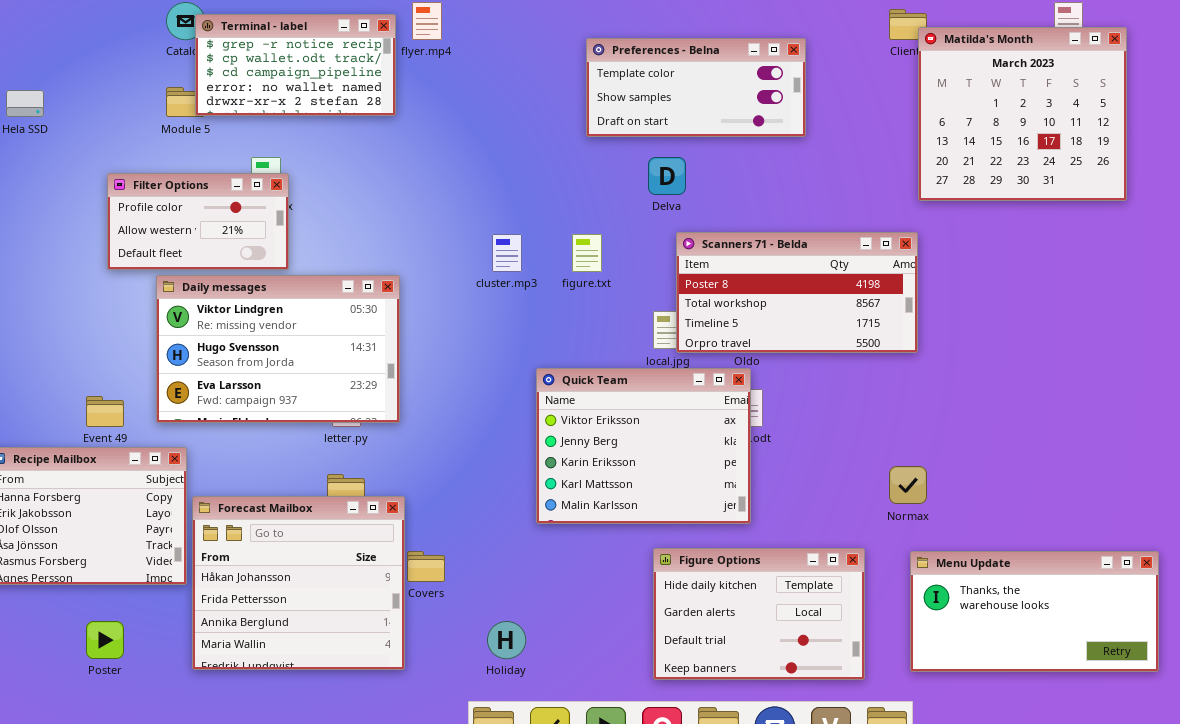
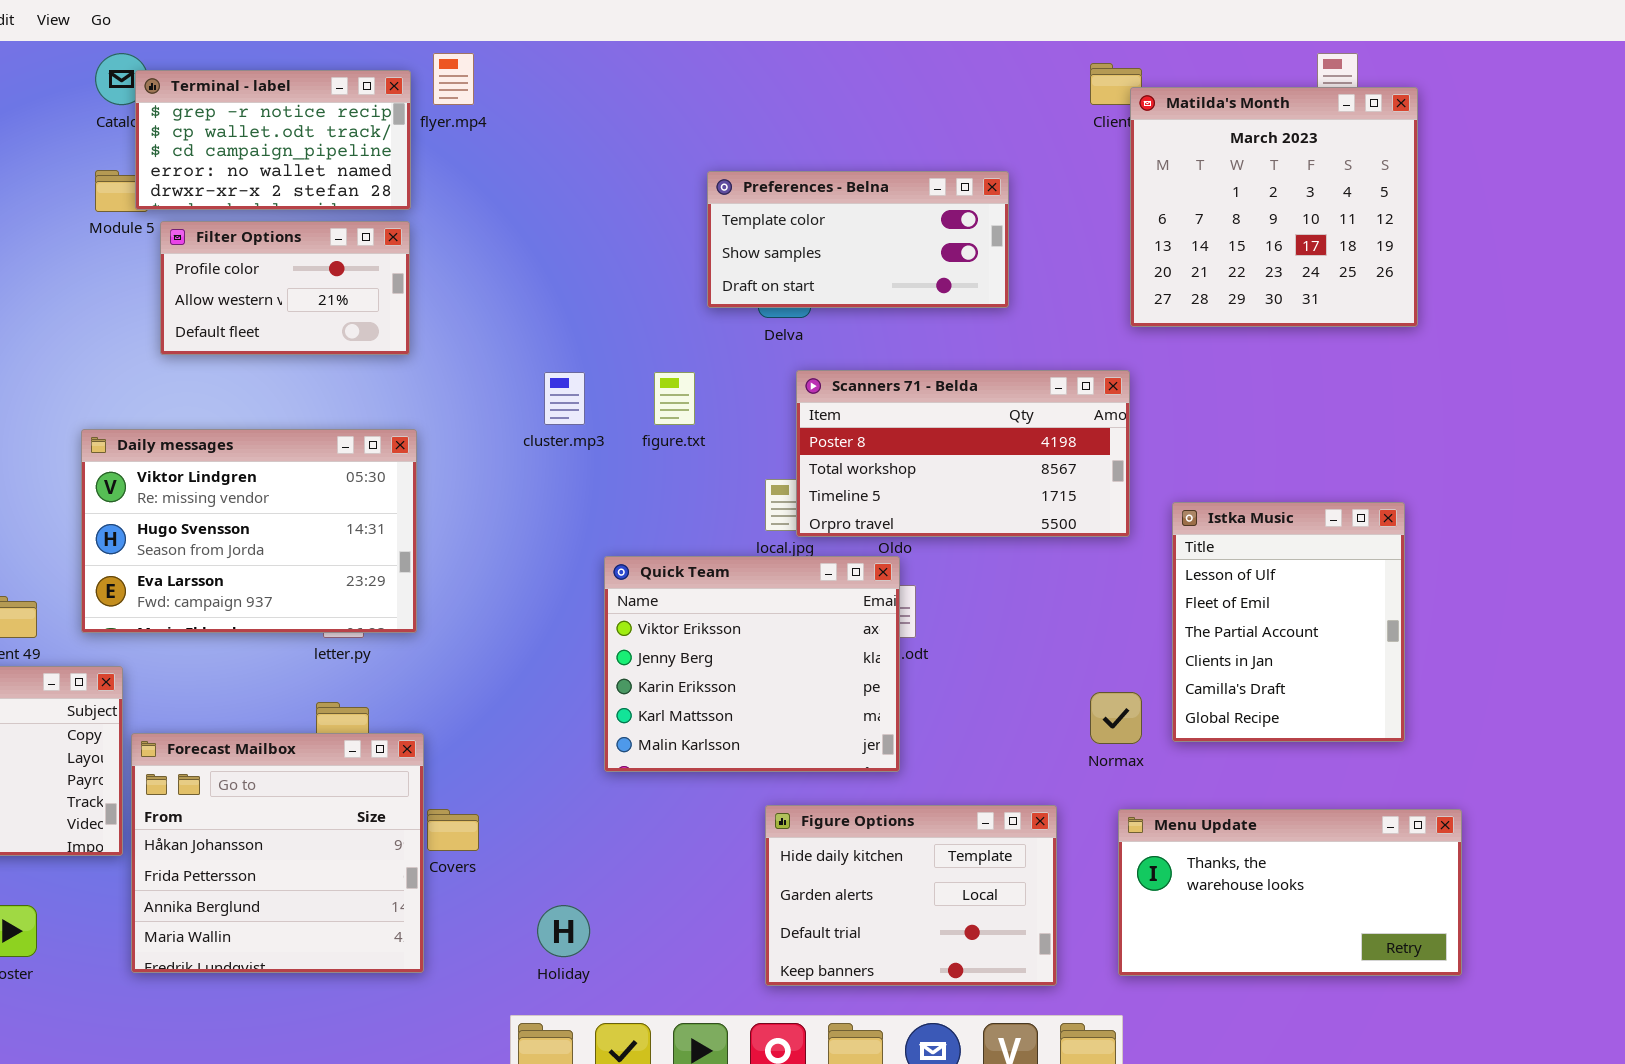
Preferences - Belna: [586,38,806,137] -> [707,171,1009,308], moved
Filter Options: [107,173,289,270] -> [160,221,410,355], moved
Istka Music: none -> [1172,502,1405,742], opened

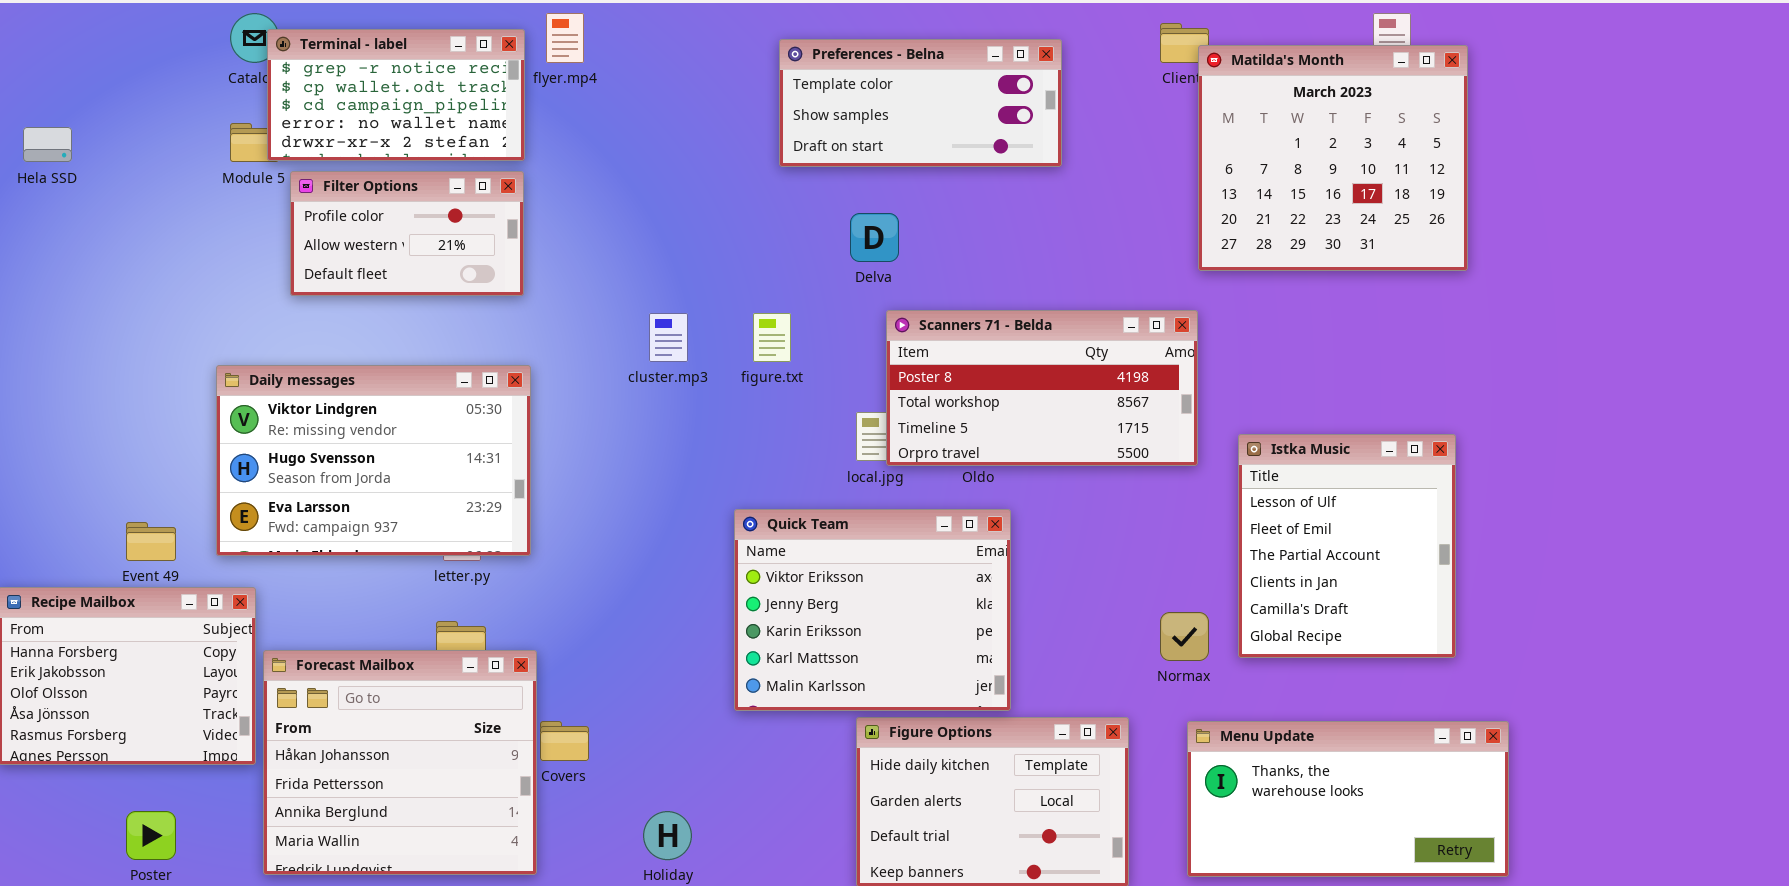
Preferences - Belna: [707,171,1009,308] -> [779,39,1062,167], moved
Quick Team: [604,556,900,772] -> [734,509,1011,711], moved

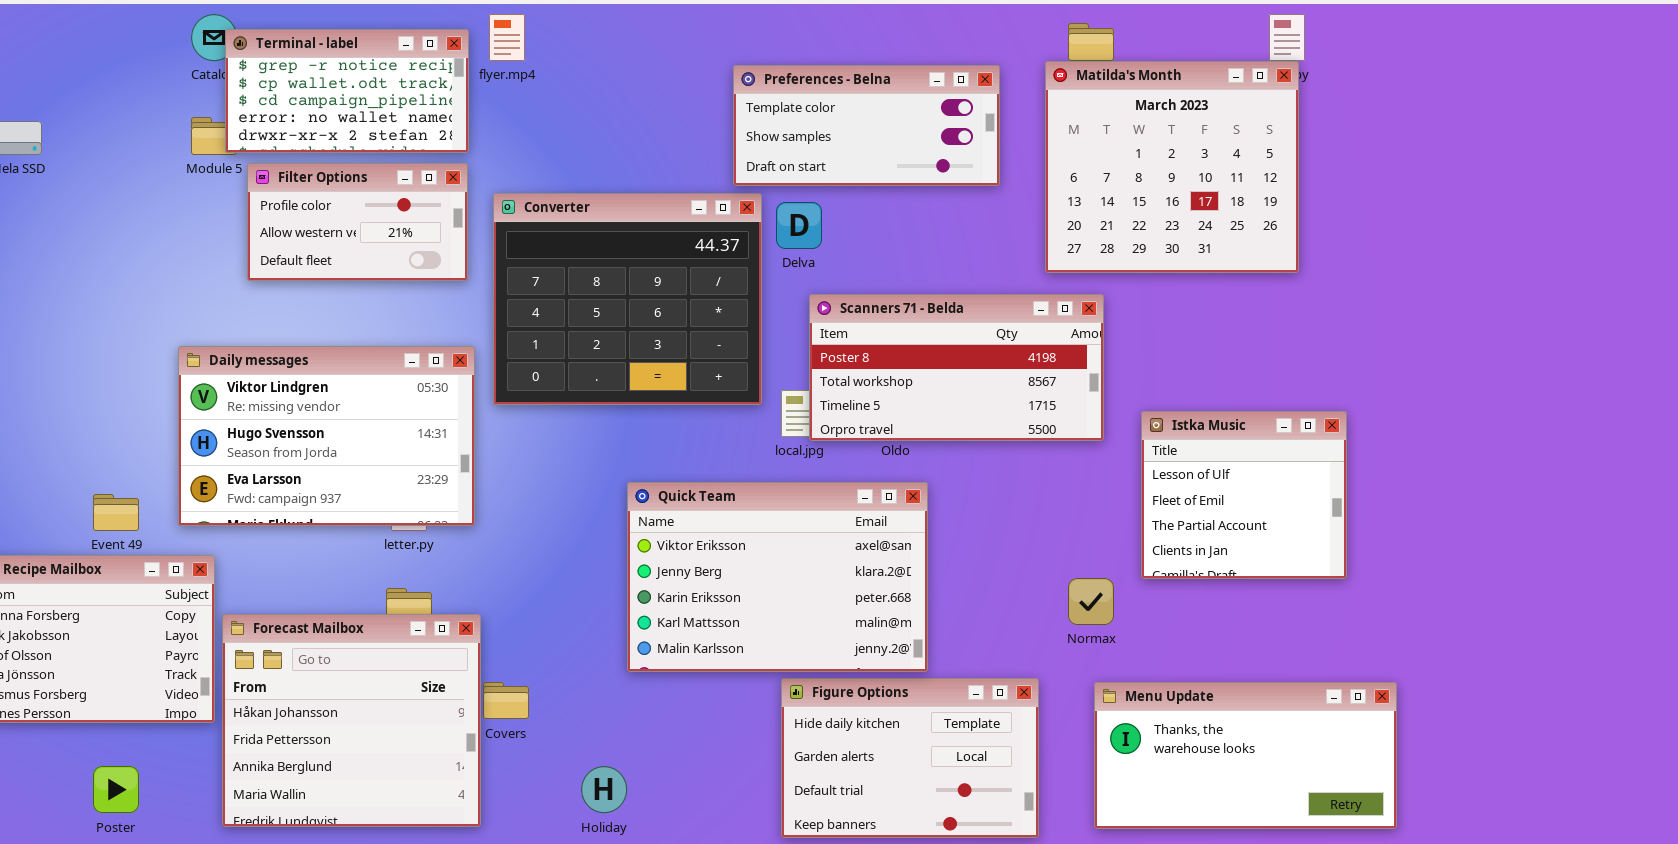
Preferences - Belna: [779,39,1062,167] -> [733,65,1000,186], moved
Matilda's Month: [1198,45,1468,271] -> [1045,61,1299,273], moved
Converter: none -> [493,193,762,405], opened
Istka Music: [1238,434,1456,658] -> [1141,411,1347,579], resized
Quick Team: [734,509,1011,711] -> [627,482,928,672], resized

